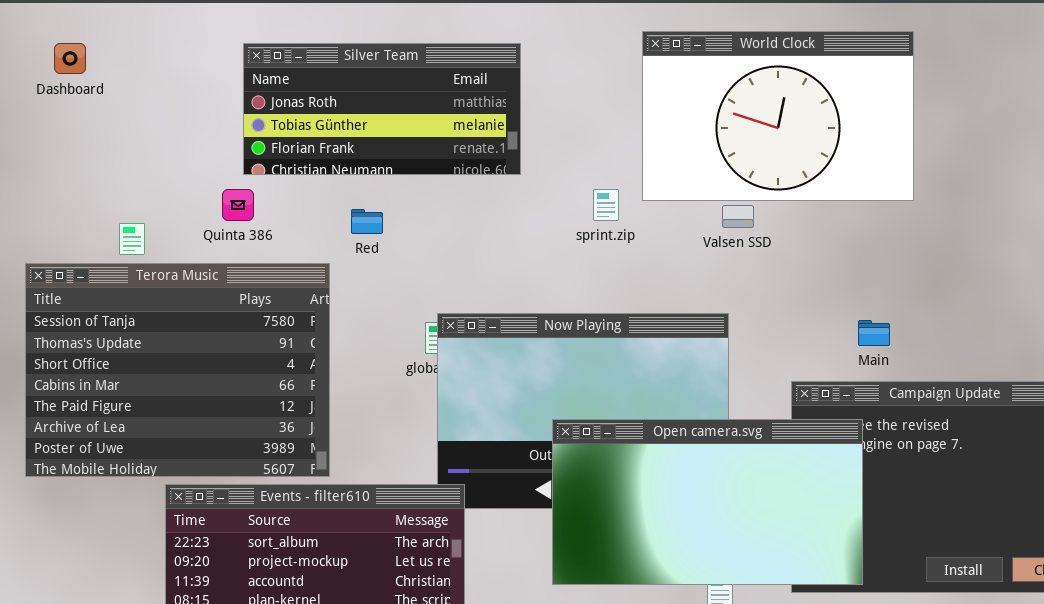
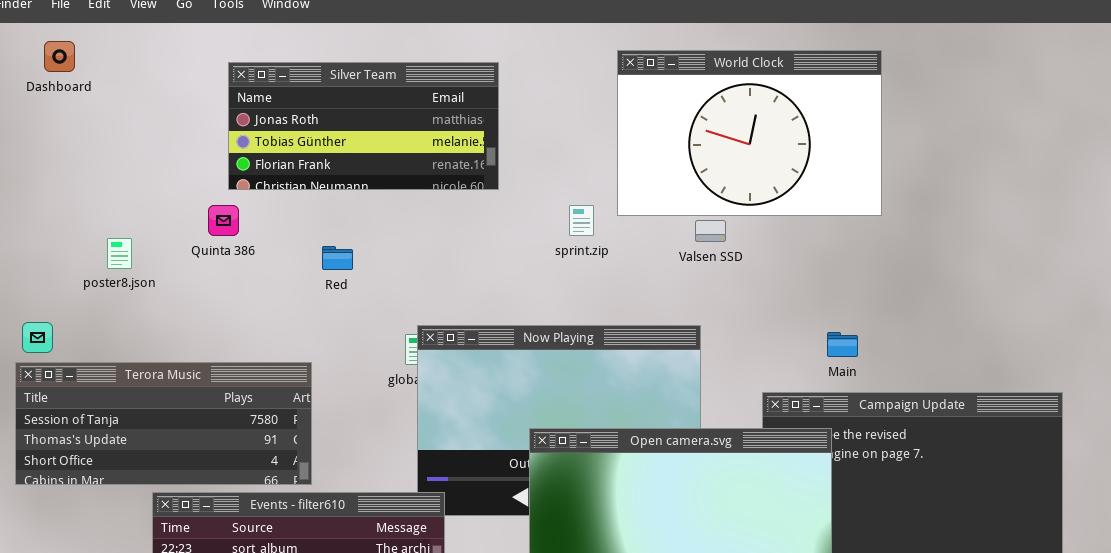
Dashboard: [54,43,86,74] -> [44,41,75,72], moved
Red: [351,209,383,234] -> [322,246,353,270], moved
Terora Music: [25,263,330,477] -> [15,362,312,485], resized

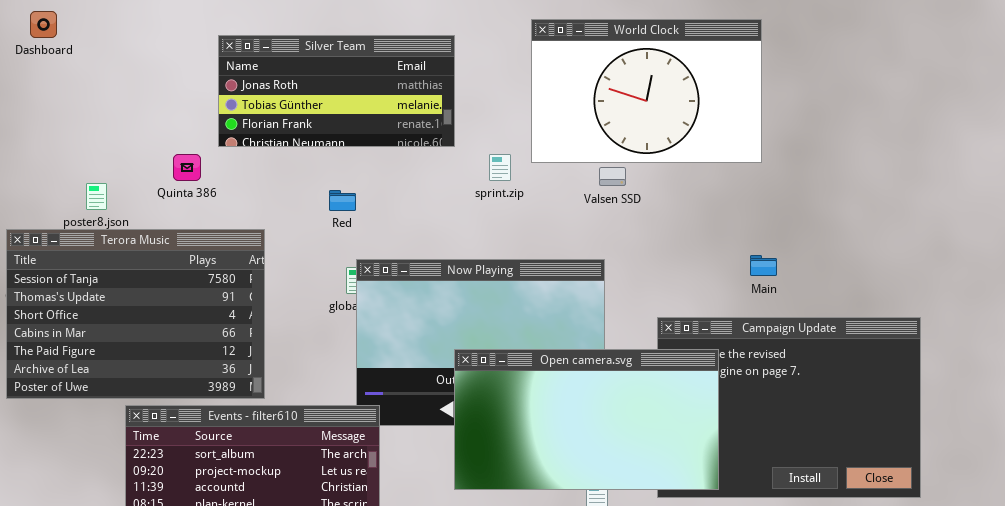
Silver Team: [228,62,499,190] -> [218,35,455,147], moved
Red: [322,246,353,270] -> [329,190,356,211], moved
Main: [827,332,858,357] -> [750,255,777,276], moved
Terora Music: [15,362,312,485] -> [6,229,265,399], resized

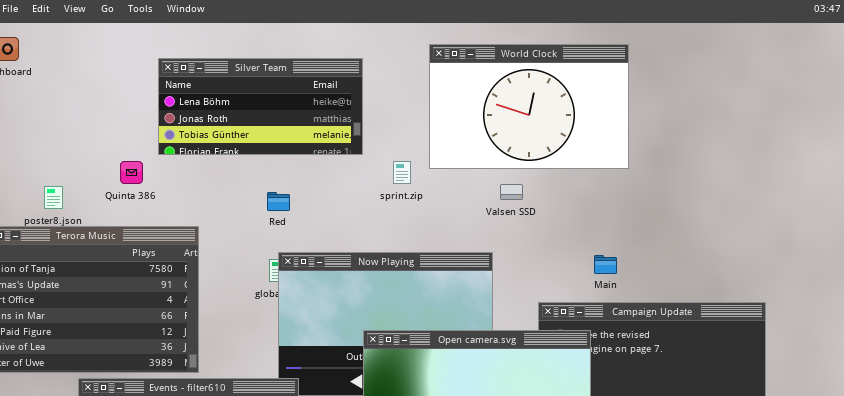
Silver Team: [218,35,455,147] -> [158,58,363,155], scrolled up 1 row
Valsen SSD: [599,167,626,186] -> [500,184,523,200], moved
Red: [329,190,356,211] -> [267,192,290,211], moved
Main: [750,255,777,276] -> [594,255,617,274], moved

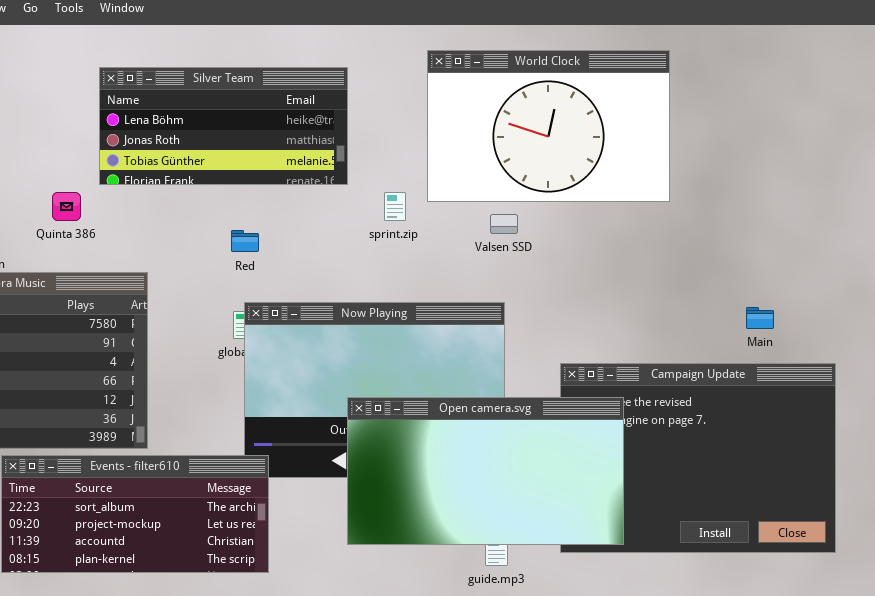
Valsen SSD: [500,184,523,200] -> [490,214,518,234], moved
Main: [594,255,617,274] -> [746,307,774,329], moved

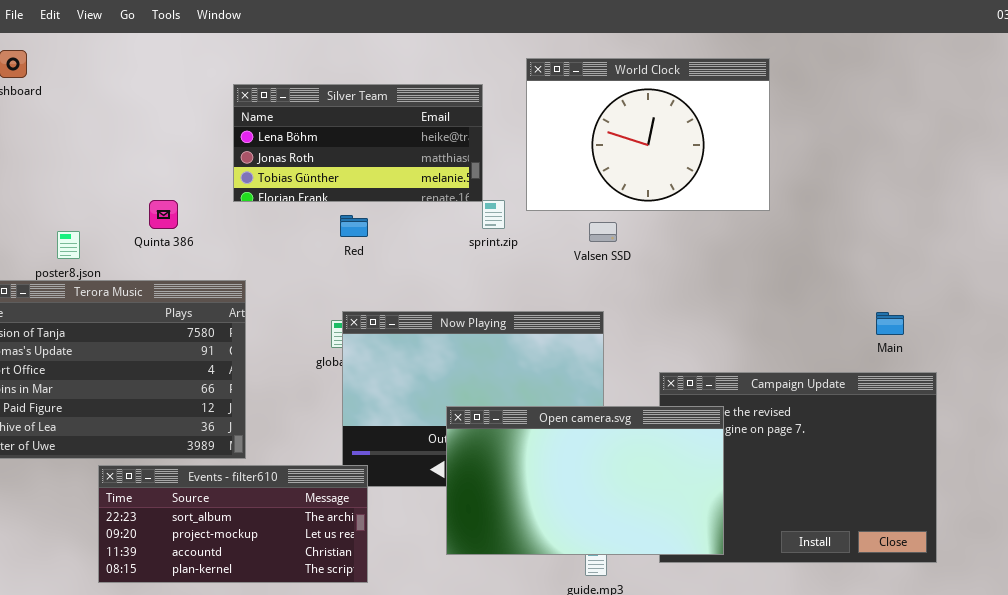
Silver Team: [99,67,348,185] -> [233,84,483,202], moved
Red: [231,230,259,252] -> [340,215,368,237], moved
Main: [746,307,774,329] -> [876,312,904,335], moved

